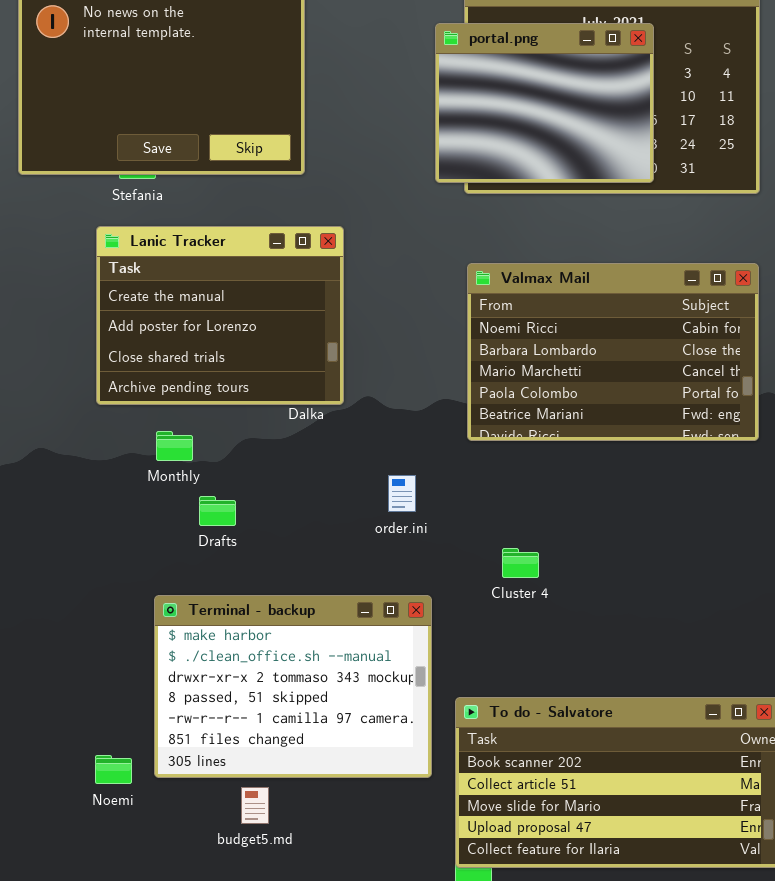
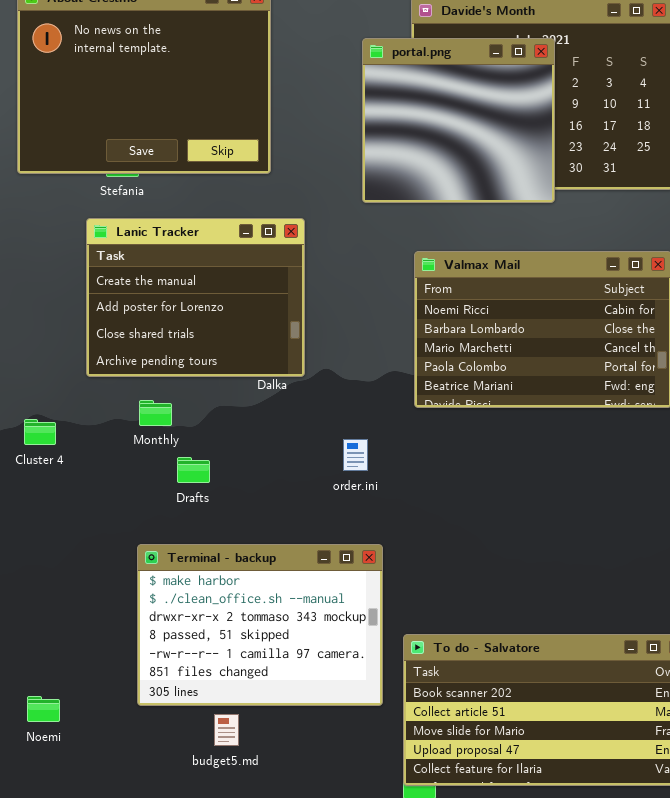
portal.png: [435,23,654,183] -> [362,38,555,203], moved, resized
Cluster 4: [502,548,539,578] -> [24,419,56,445], moved
Noemi: [95,755,132,784] -> [27,696,60,722], moved

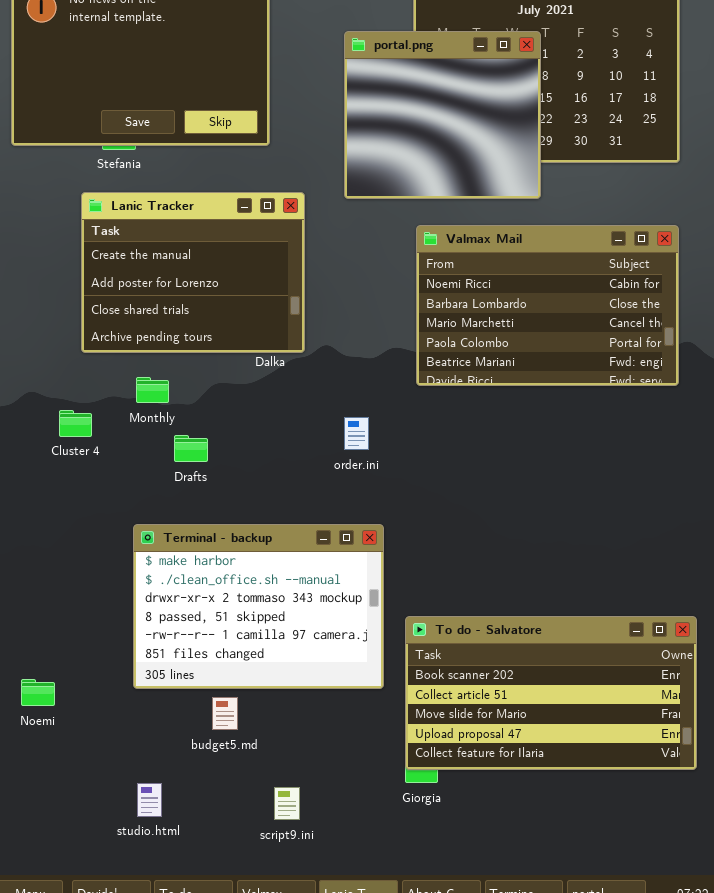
portal.png: [362,38,555,203] -> [344,31,541,199], moved
Cluster 4: [24,419,56,445] -> [59,410,92,437], moved

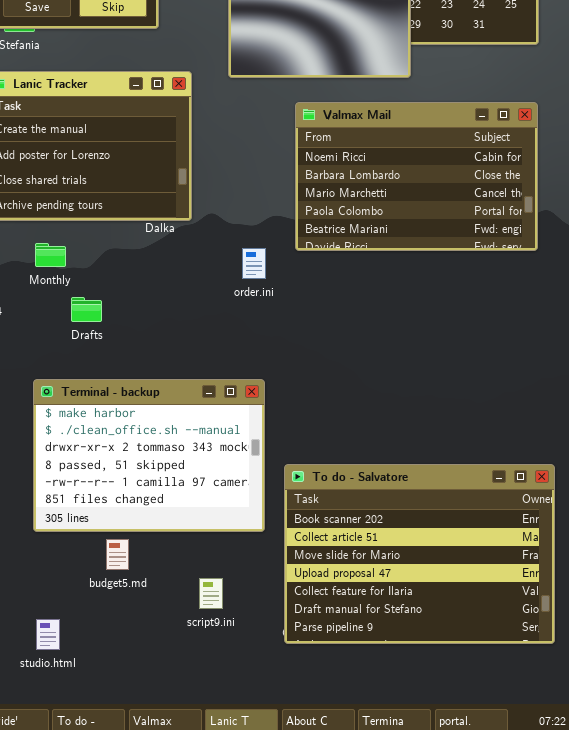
order.ini: [344,417,369,450] -> [242,248,266,279], moved
To do - Salvatore: [405,616,697,770] -> [284,464,555,644], resized
script9.ini: [274,787,300,820] -> [199,578,223,609], moved

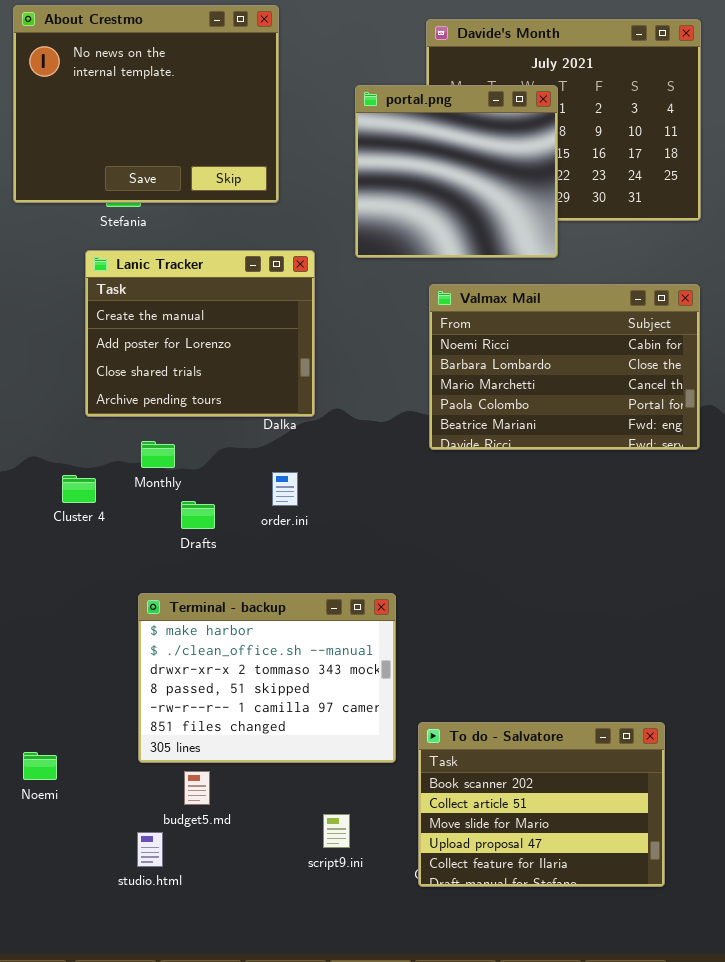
order.ini: [242,248,266,279] -> [272,472,298,506], moved
To do - Salvatore: [284,464,555,644] -> [418,722,665,887], resized
budget5.md: [106,539,129,570] -> [184,771,210,805], moved
studio.html: [36,619,60,650] -> [137,832,163,867], moved

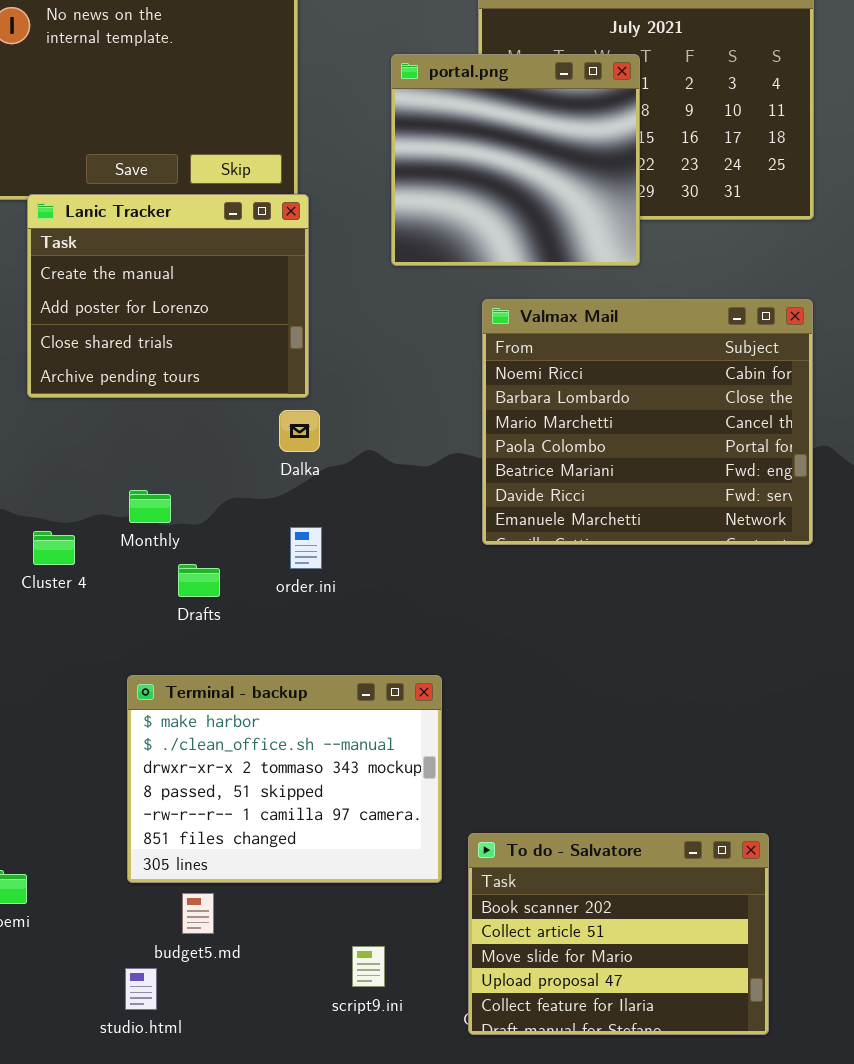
Lanic Tracker: [85,250,315,417] -> [27,194,309,398], moved
Valmax Mail: [429,284,700,450] -> [482,299,813,545], resized

